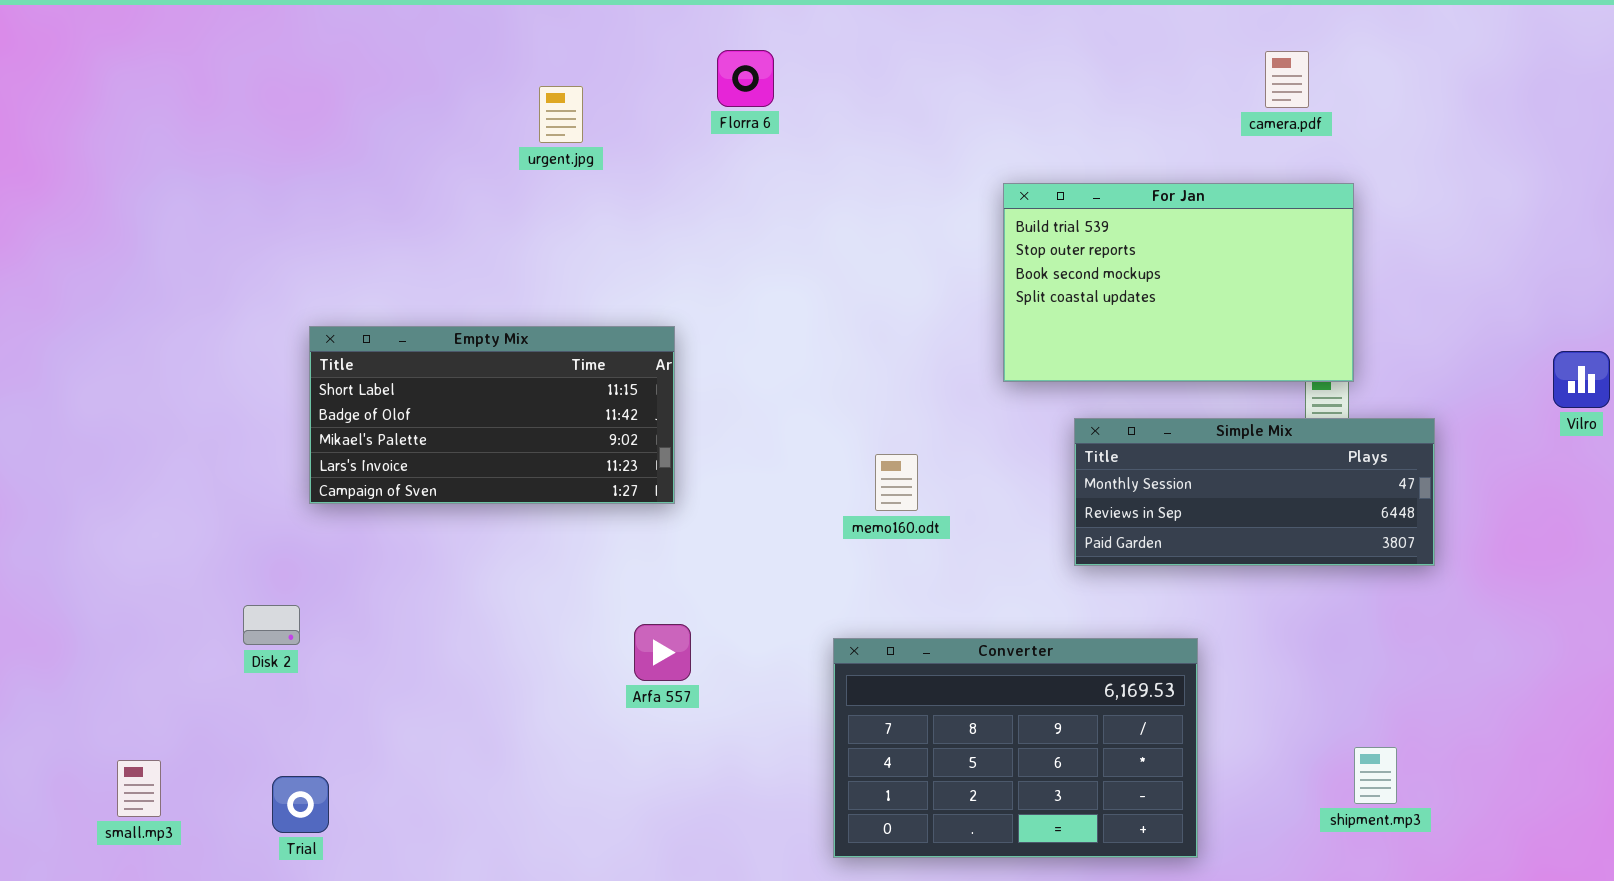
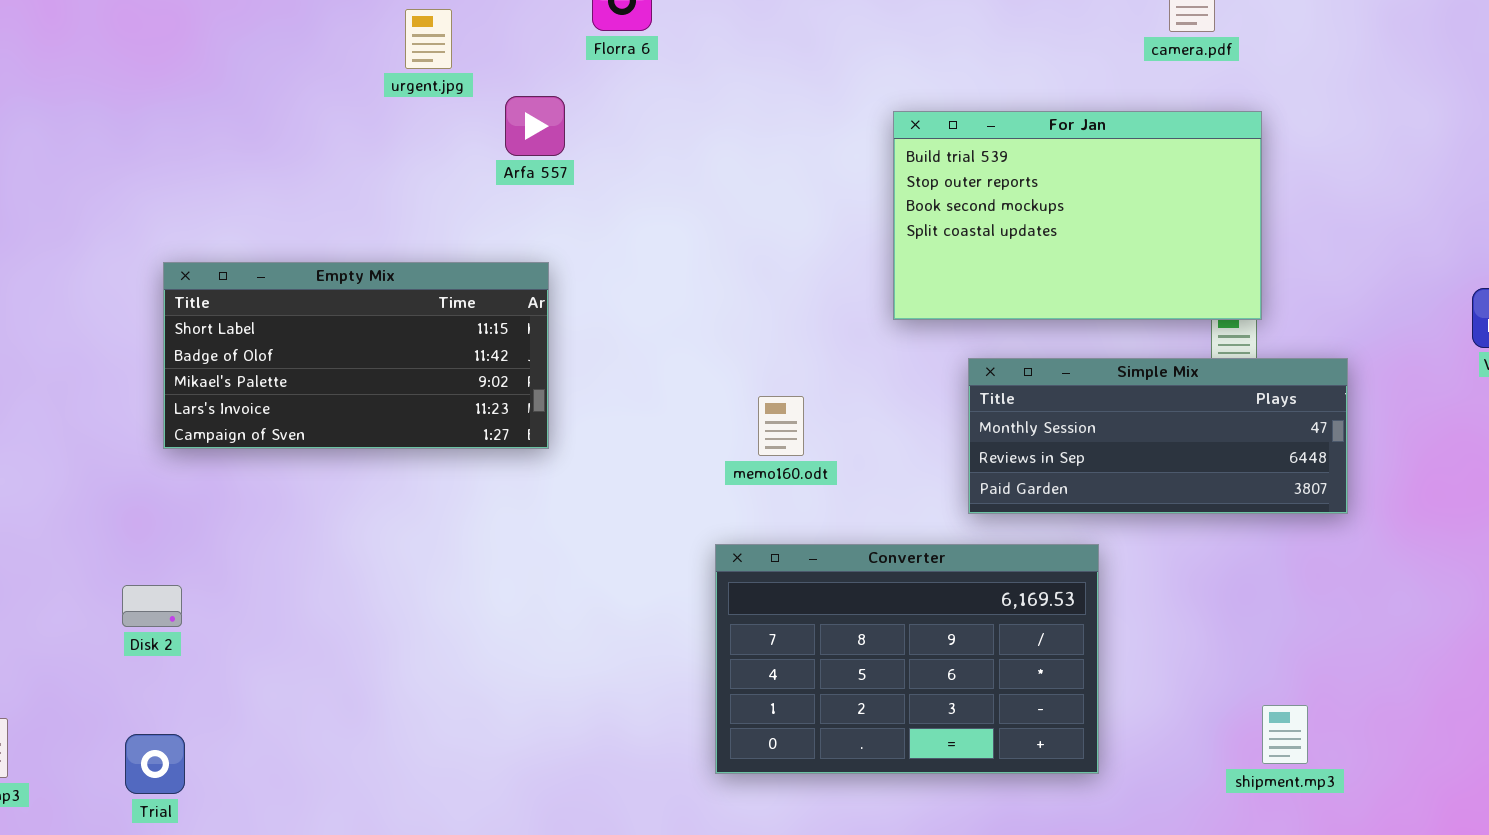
Disk 2: [243,605,300,645] -> [122,585,182,627], moved
Arfa 557: [634,624,691,681] -> [505,96,565,156], moved
Converter: [833,638,1198,858] -> [715,544,1099,774], moved

